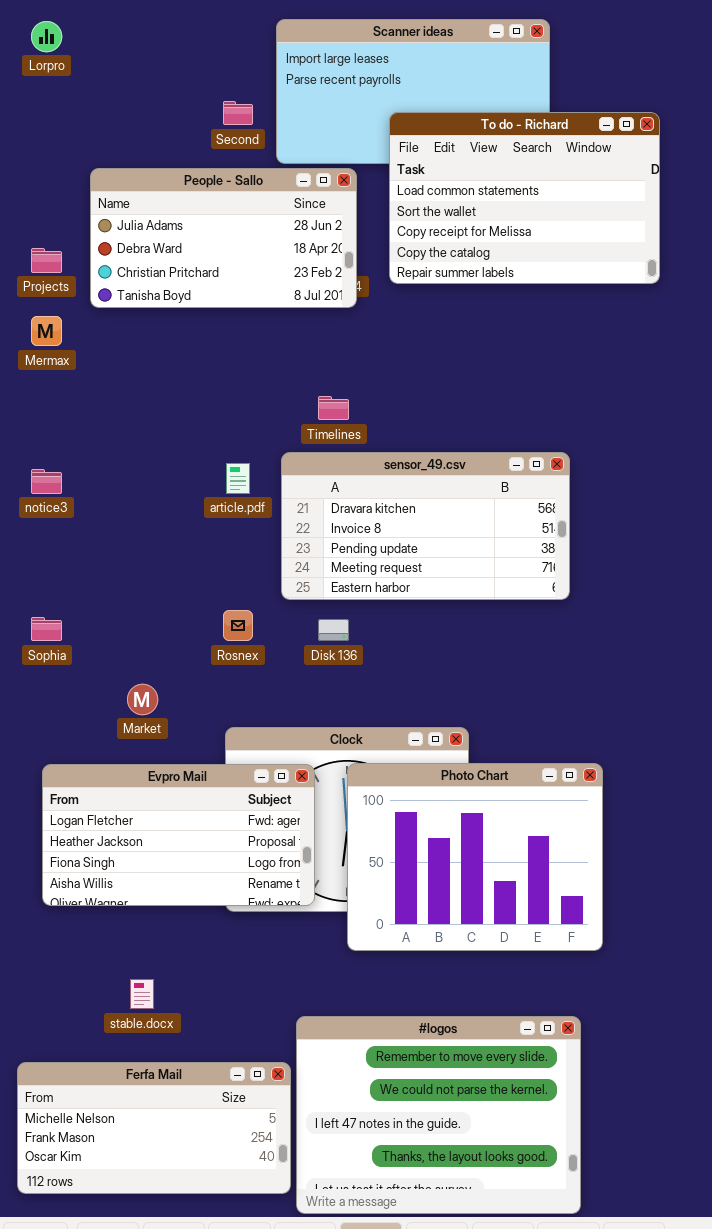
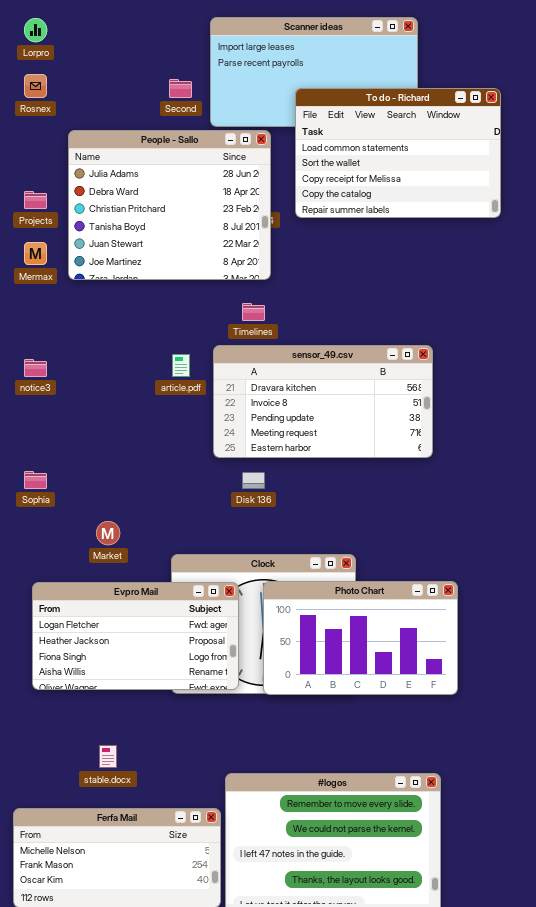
People - Sallo: [90,168,357,308] -> [68,130,271,280], resized
Rosnex: [223,610,253,641] -> [24,74,47,98], moved
Photo Chart: [347,763,603,951] -> [263,581,458,695], resized

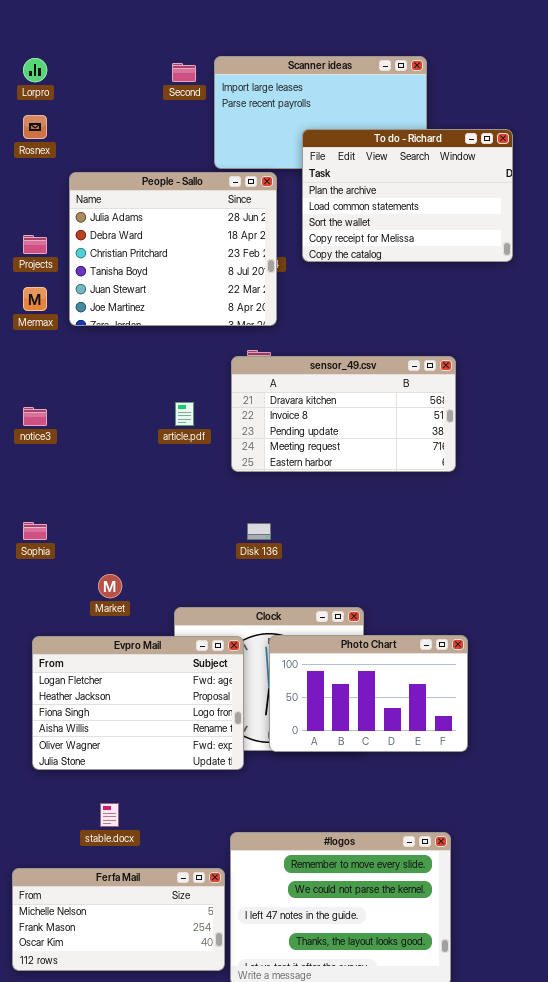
Second: [169,79,192,98] -> [172,63,196,82], moved
To do - Richard: [295,88,501,218] -> [302,129,513,262], scrolled up 1 row
sensor_49.csv: [213,345,433,458] -> [231,356,456,472], moved
Evpro Mail: [32,582,239,690] -> [32,636,244,770], resized

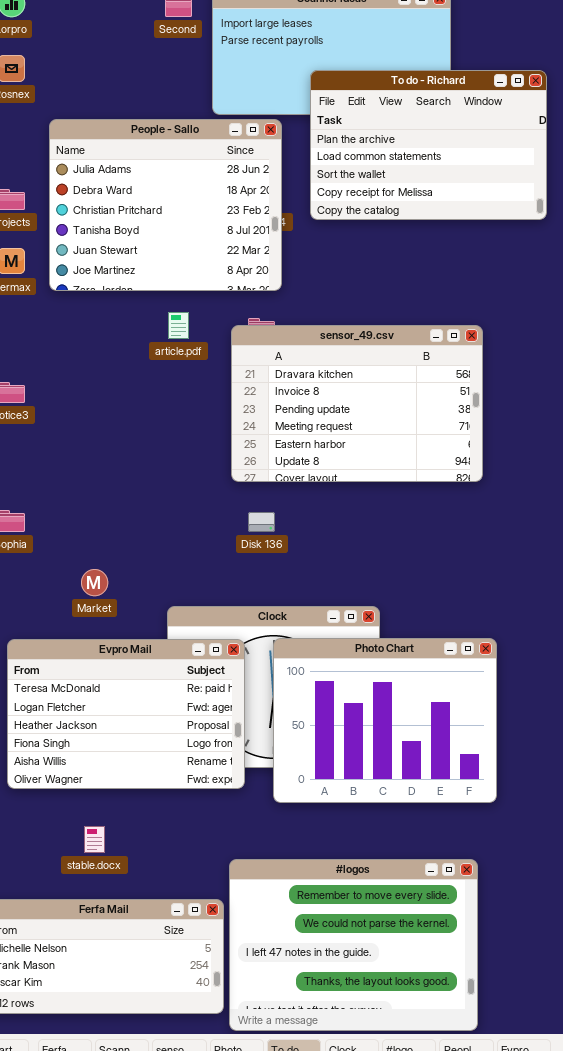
sensor_49.csv: [231,356,456,472] -> [231,325,483,482], resized
article.pdf: [175,402,194,426] -> [168,312,189,339], moved
Photo Chart: [269,635,468,752] -> [273,638,497,803], resized
Evpro Mail: [32,636,244,770] -> [7,639,245,789], scrolled up 1 row

